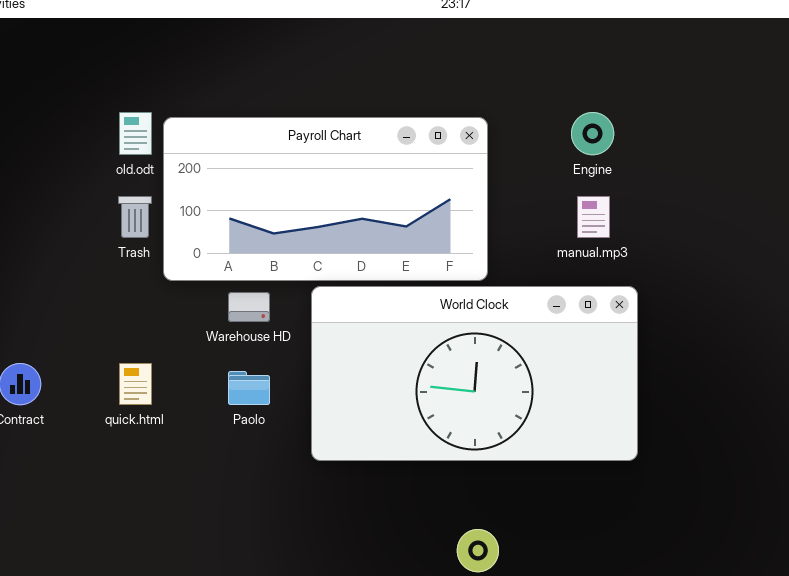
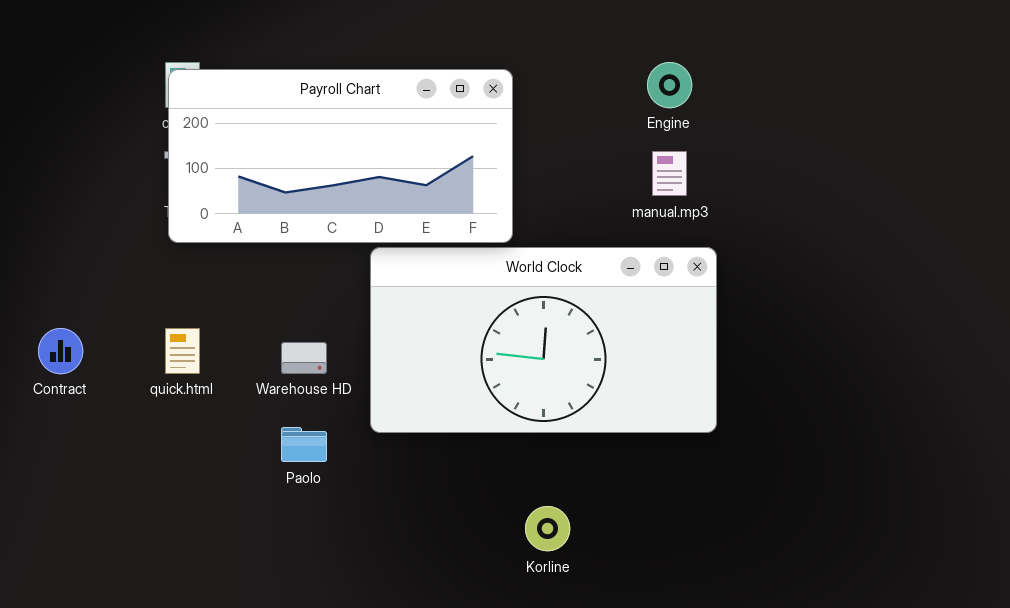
Payroll Chart: [163,117,488,281] -> [168,69,513,243], moved
Warehouse HD: [228,292,270,322] -> [281,342,327,374], moved
Paolo: [228,371,270,405] -> [281,427,327,462], moved

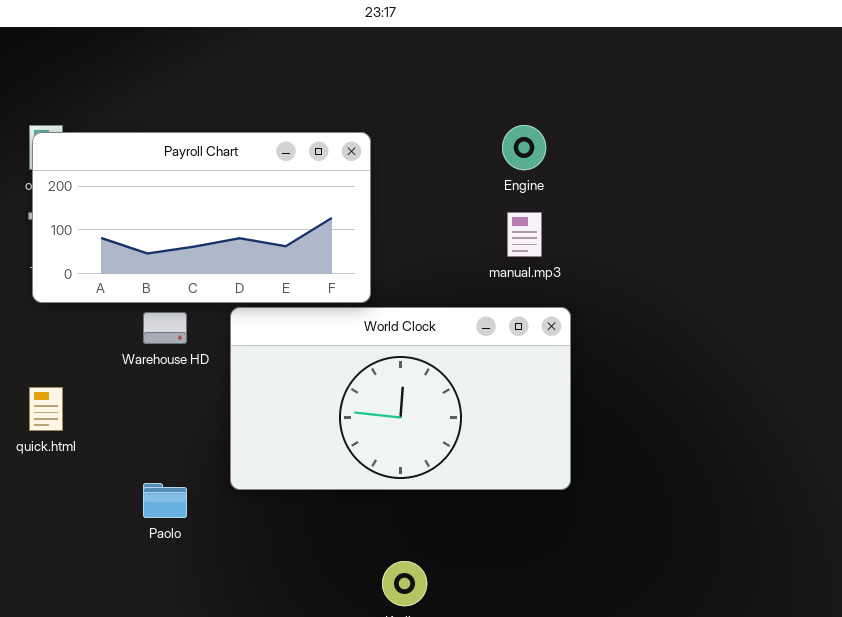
Warehouse HD: [281,342,327,374] -> [143,312,187,344], moved

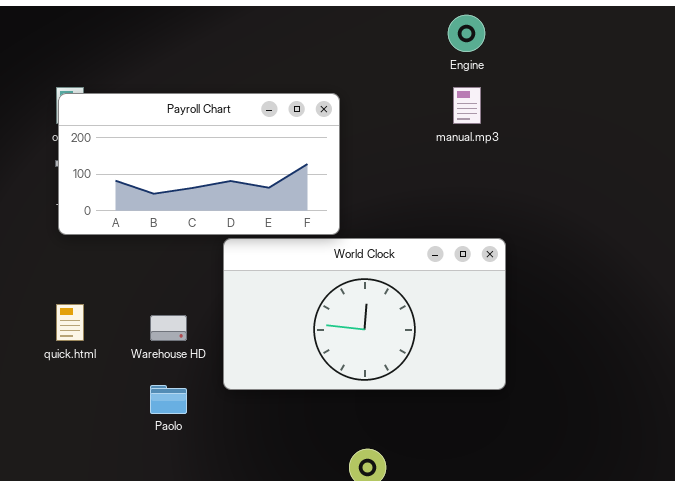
Engine: [502,125,546,170] -> [448,15,485,52], moved
manual.mp3: [507,212,542,257] -> [453,87,481,124], moved
Warehouse HD: [143,312,187,344] -> [150,315,187,341], moved

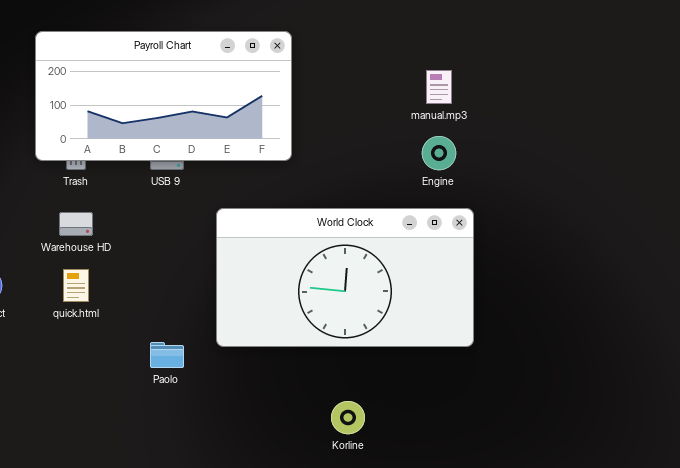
Engine: [448,15,485,52] -> [422,136,456,170], moved
Payroll Chart: [58,93,340,235] -> [35,31,292,161], moved
Warehouse HD: [150,315,187,341] -> [59,212,93,236], moved

